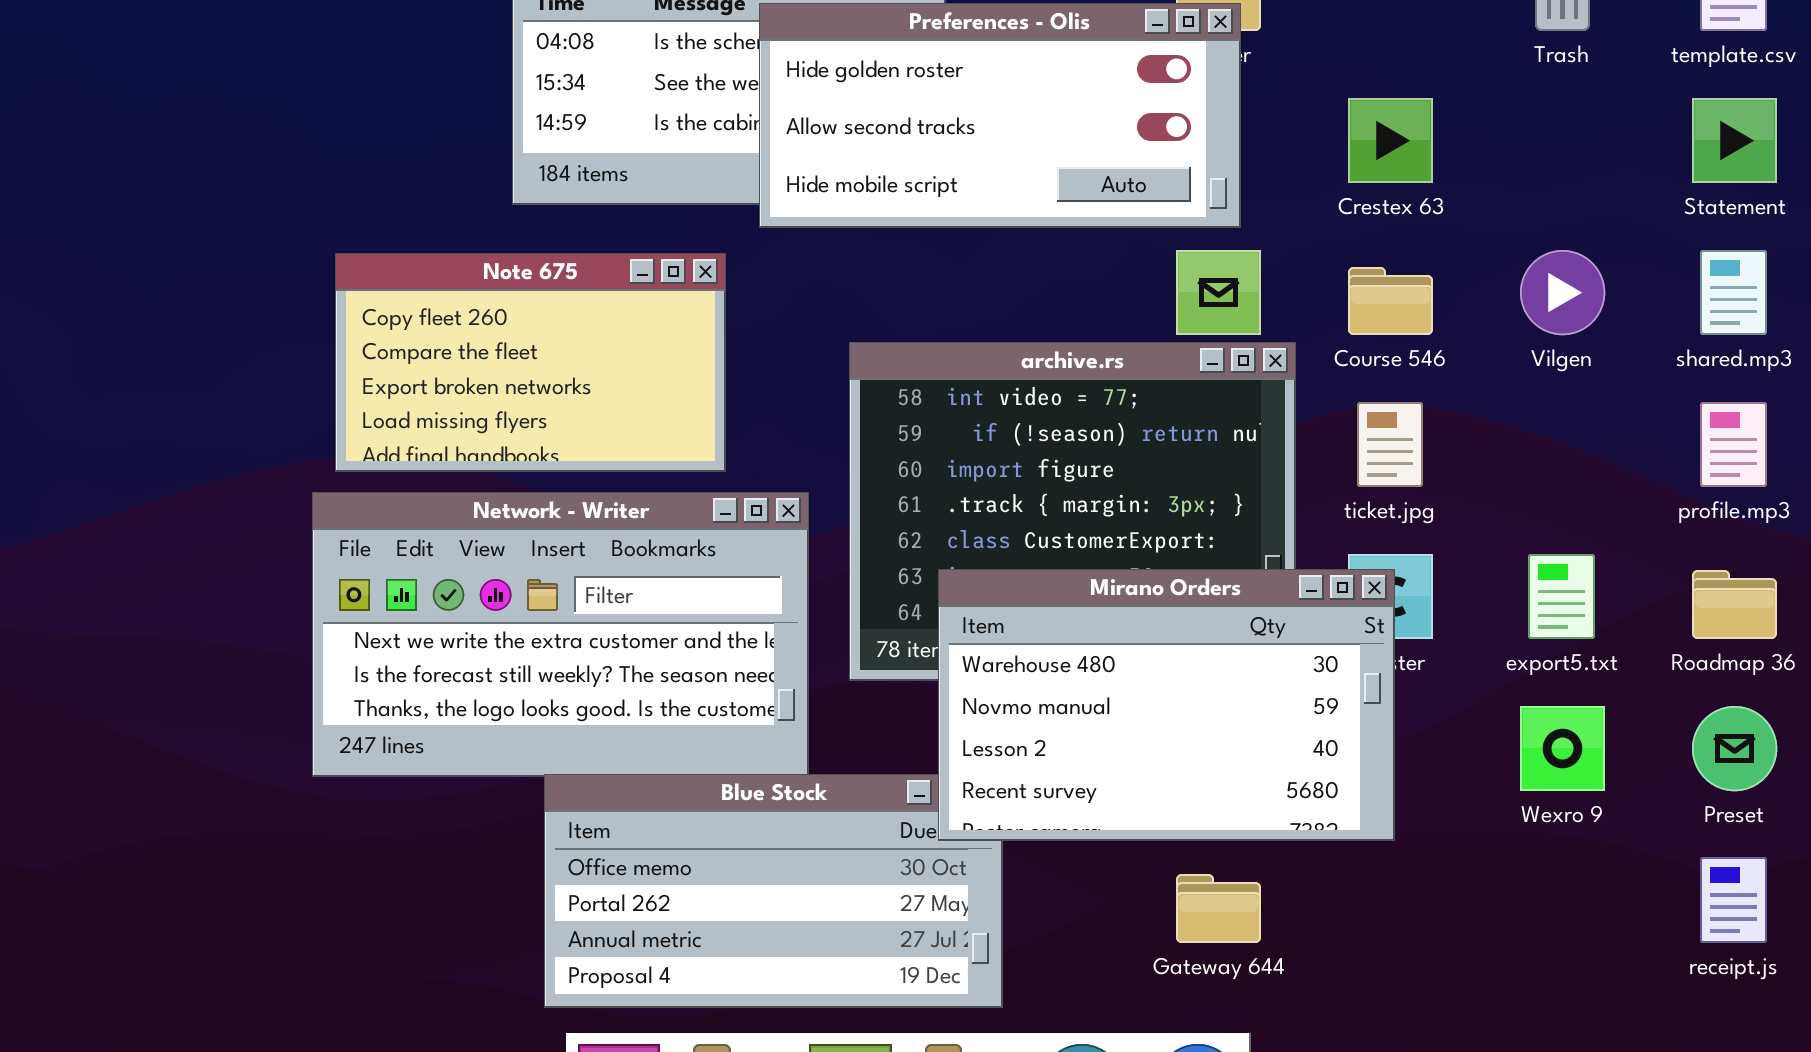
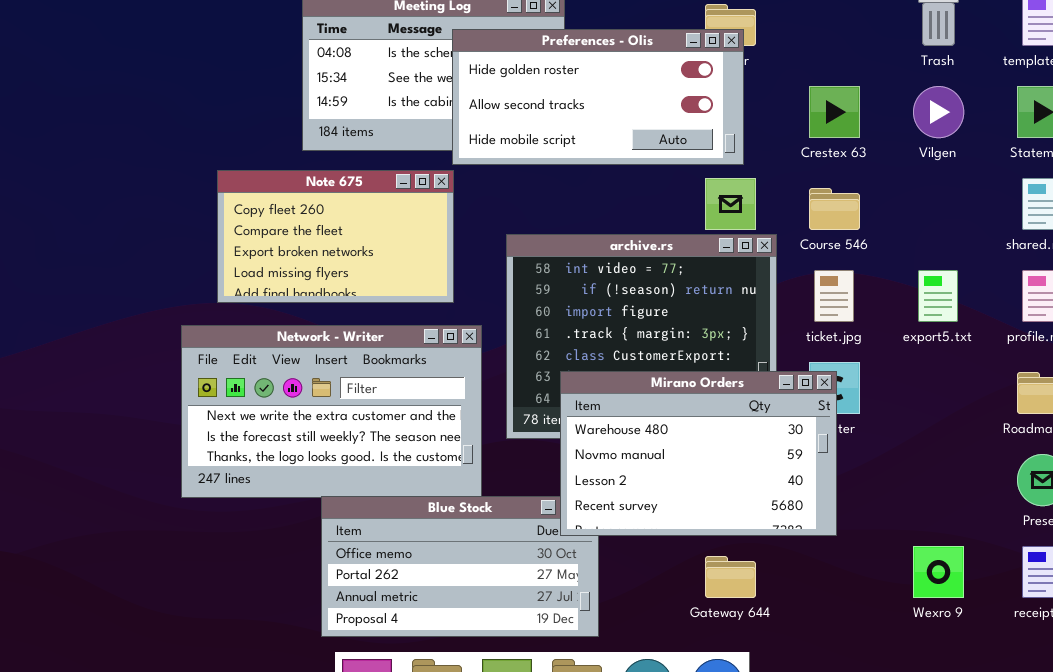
Vilgen: [1520,250,1605,335] -> [913,86,964,138], moved
Note 675: [335,253,726,472] -> [217,170,454,303], moved
export5.txt: [1528,554,1595,639] -> [918,270,958,322], moved
Wexro 9: [1520,706,1605,791] -> [913,546,964,598], moved

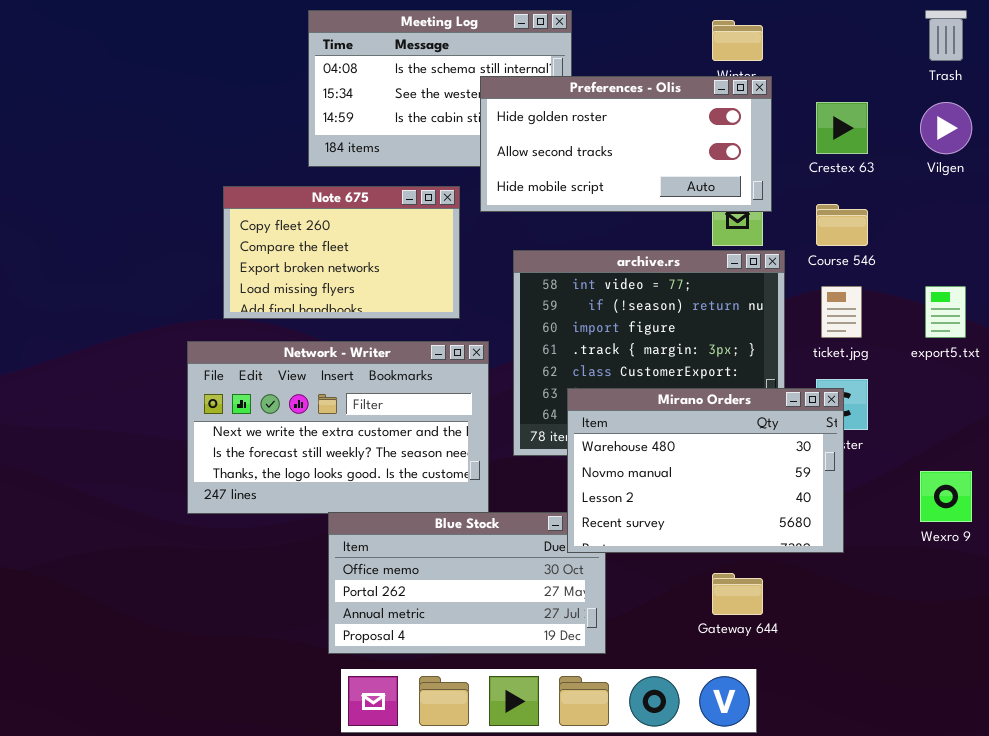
Preferences - Olis: [452,29,744,165] -> [480,76,772,212], moved
Wexro 9: [913,546,964,598] -> [920,471,972,522], moved

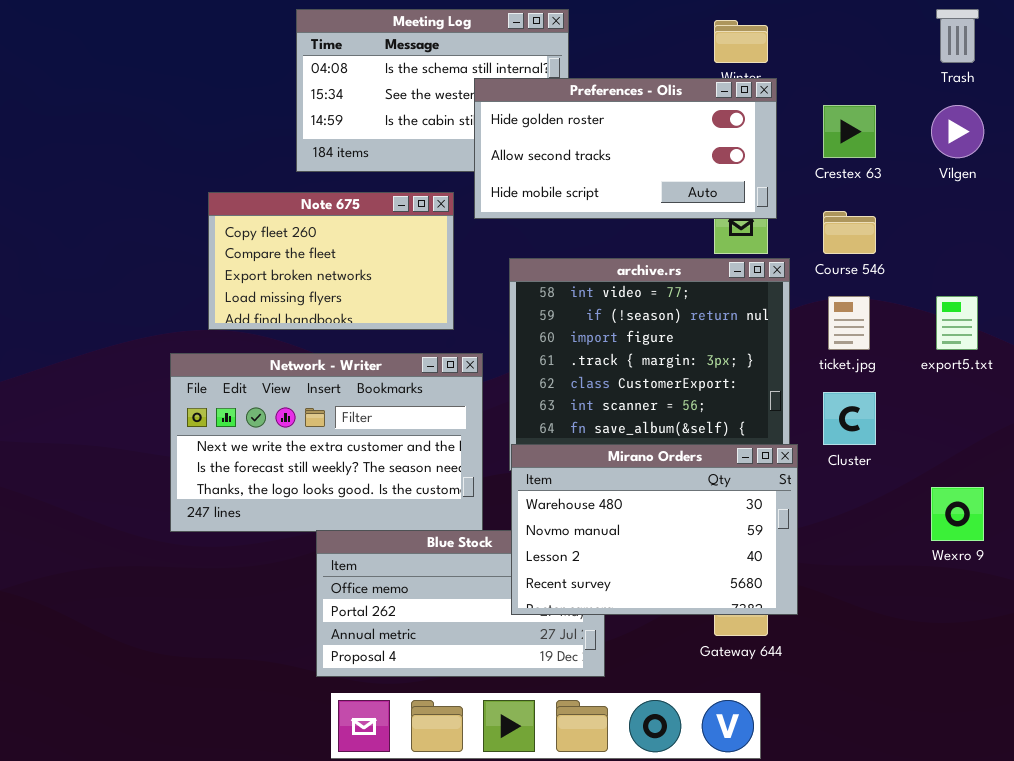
Mirano Orders: [567,388,844,553] -> [511,444,798,615], moved

